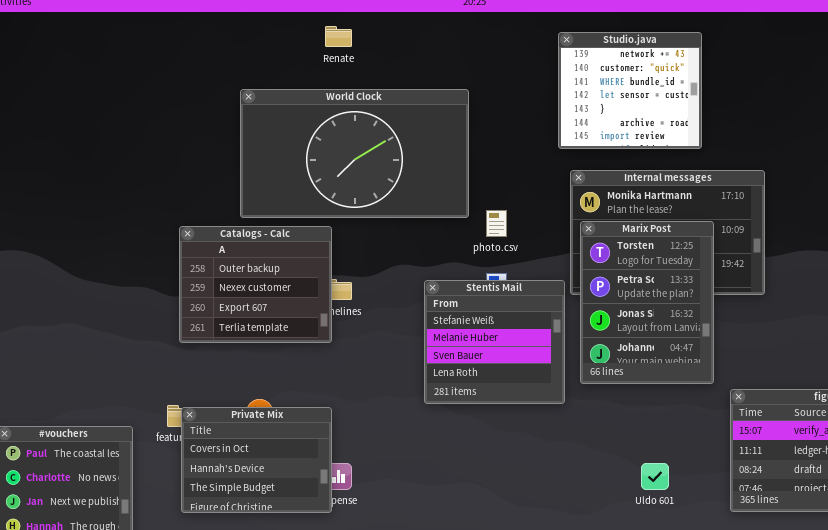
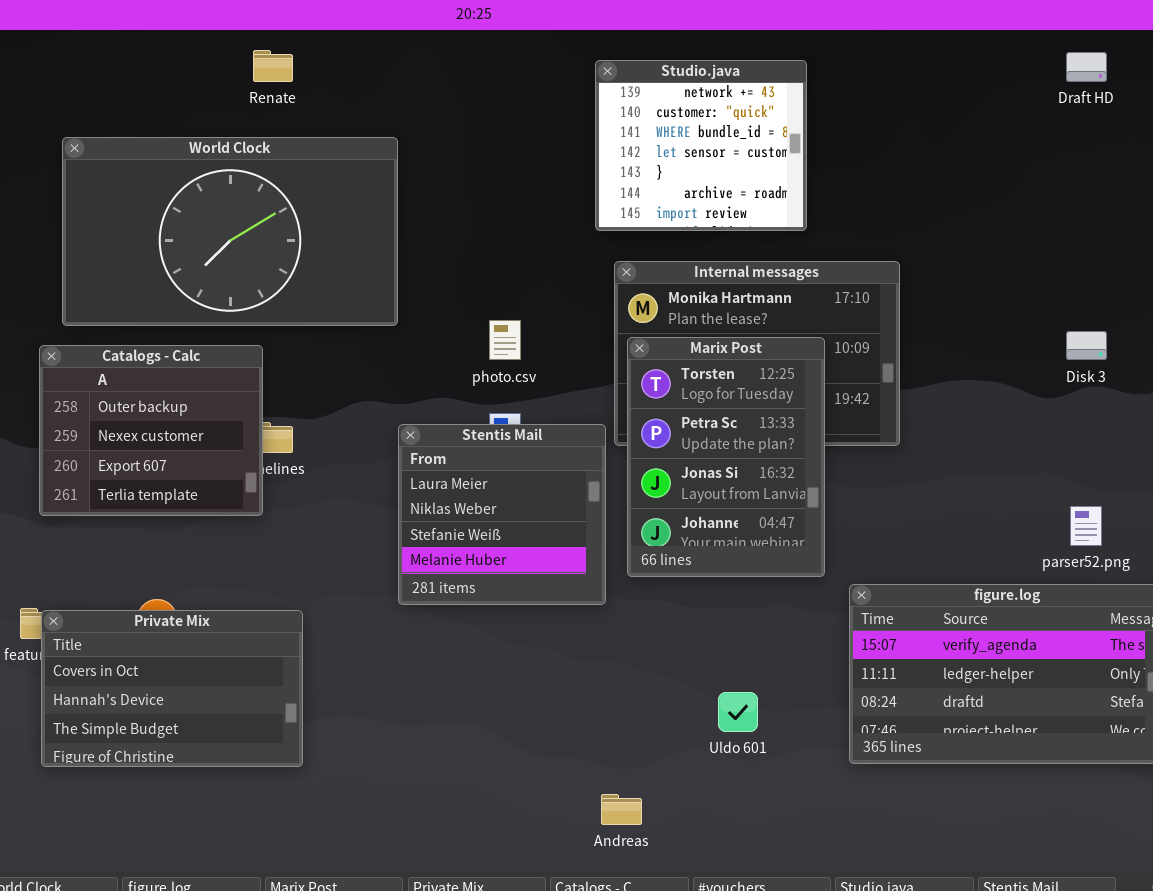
World Clock: [240,89,469,218] -> [62,137,398,326], moved
Stentis Mail: [424,280,565,404] -> [398,424,606,605], scrolled up 2 rows
Private Mix: [181,407,332,513] -> [41,610,303,767], resized

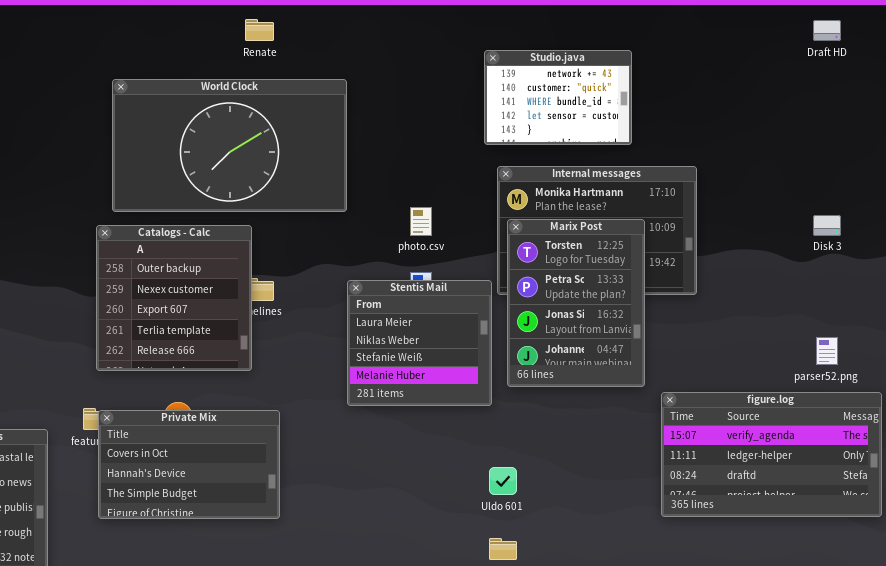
Studio.java: [595,60,807,231] -> [484,50,632,145], resized
Catalogs - Calc: [39,345,263,516] -> [96,225,252,371], resized
Uldo 601: [718,692,758,732] -> [489,467,517,495], moved

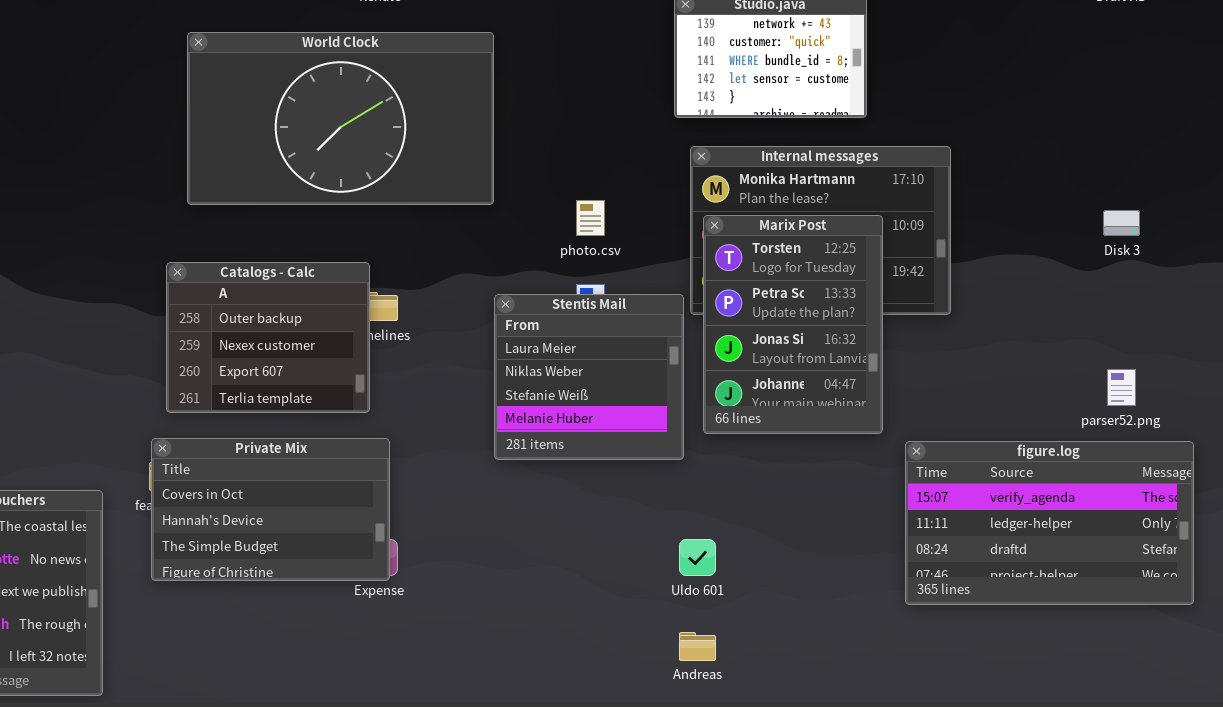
Catalogs - Calc: [96,225,252,371] -> [166,262,370,413], resized
Private Mix: [98,410,280,519] -> [151,438,390,581], moved

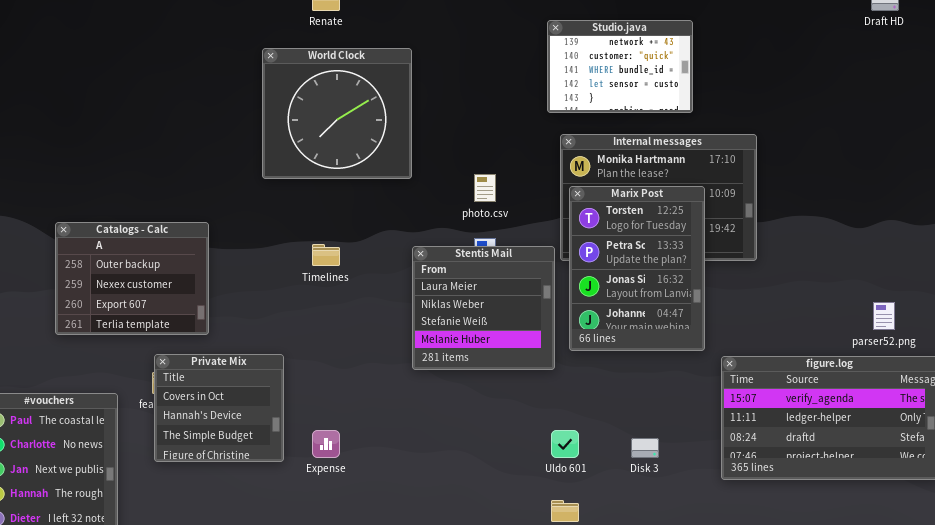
World Clock: [187,32,494,205] -> [262,48,412,179], resized
Disk 3: [1103,210,1140,236] -> [631,438,659,458], moved
Catalogs - Calc: [166,262,370,413] -> [55,222,209,335], moved
Private Mix: [151,438,390,581] -> [154,354,284,462], resized

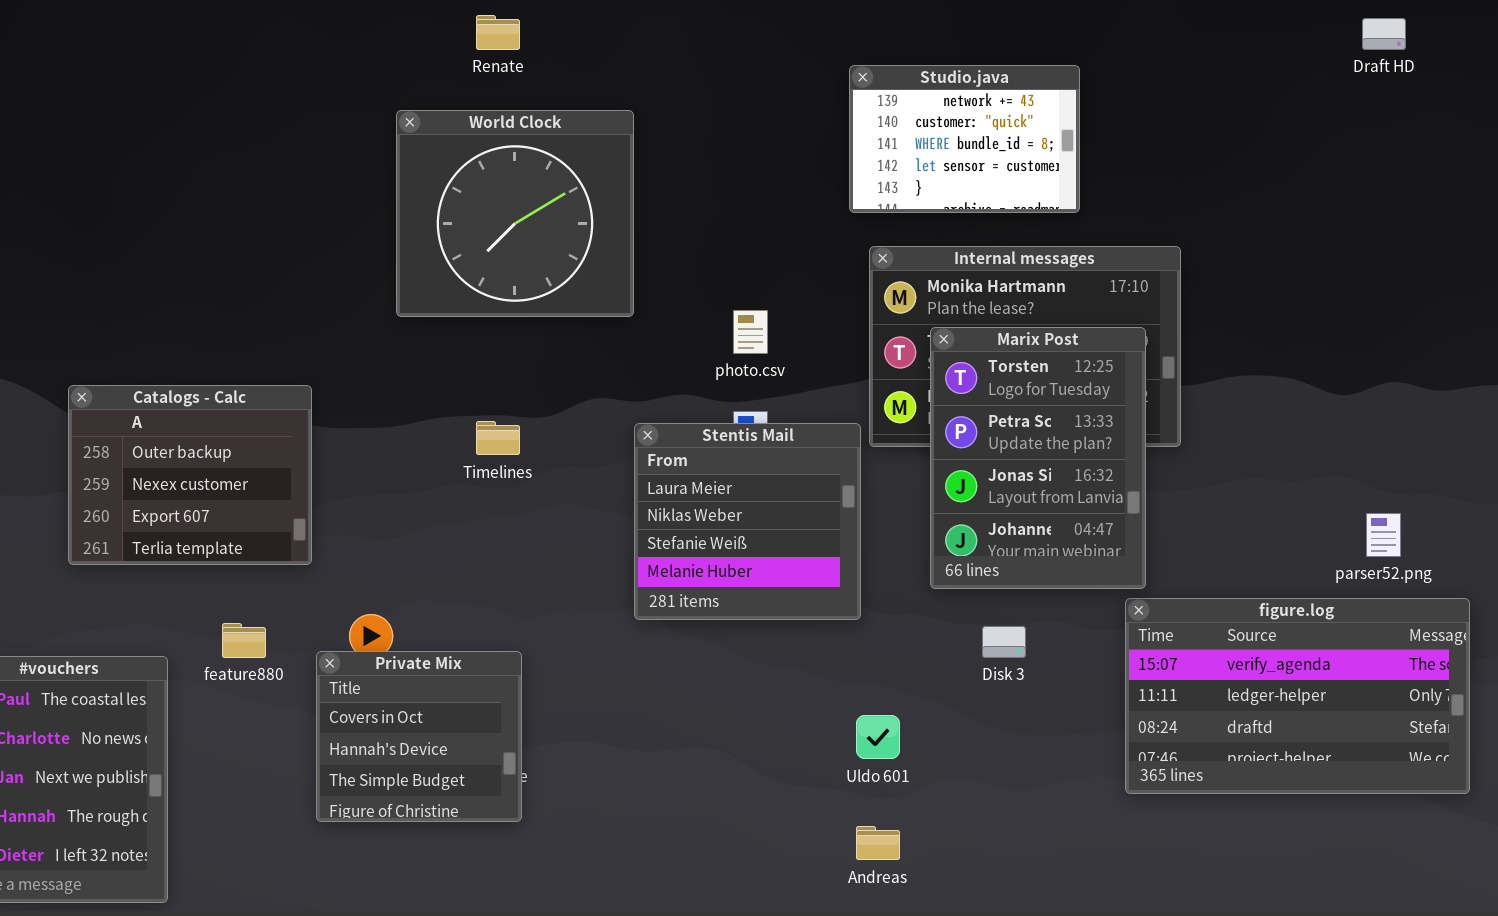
Marix Post: [569,186,705,351] -> [930,327,1146,589], moved
Private Mix: [154,354,284,462] -> [316,651,522,822], moved
Disk 3: [631,438,659,458] -> [982,626,1026,658], moved

